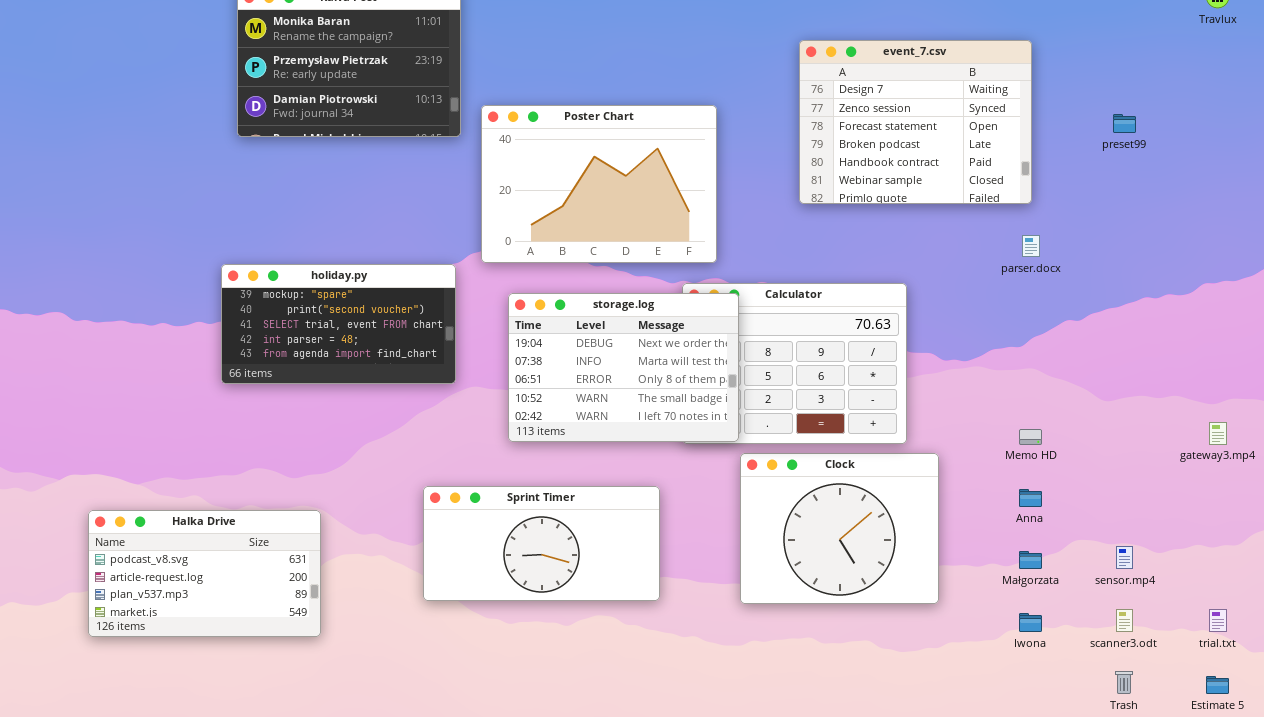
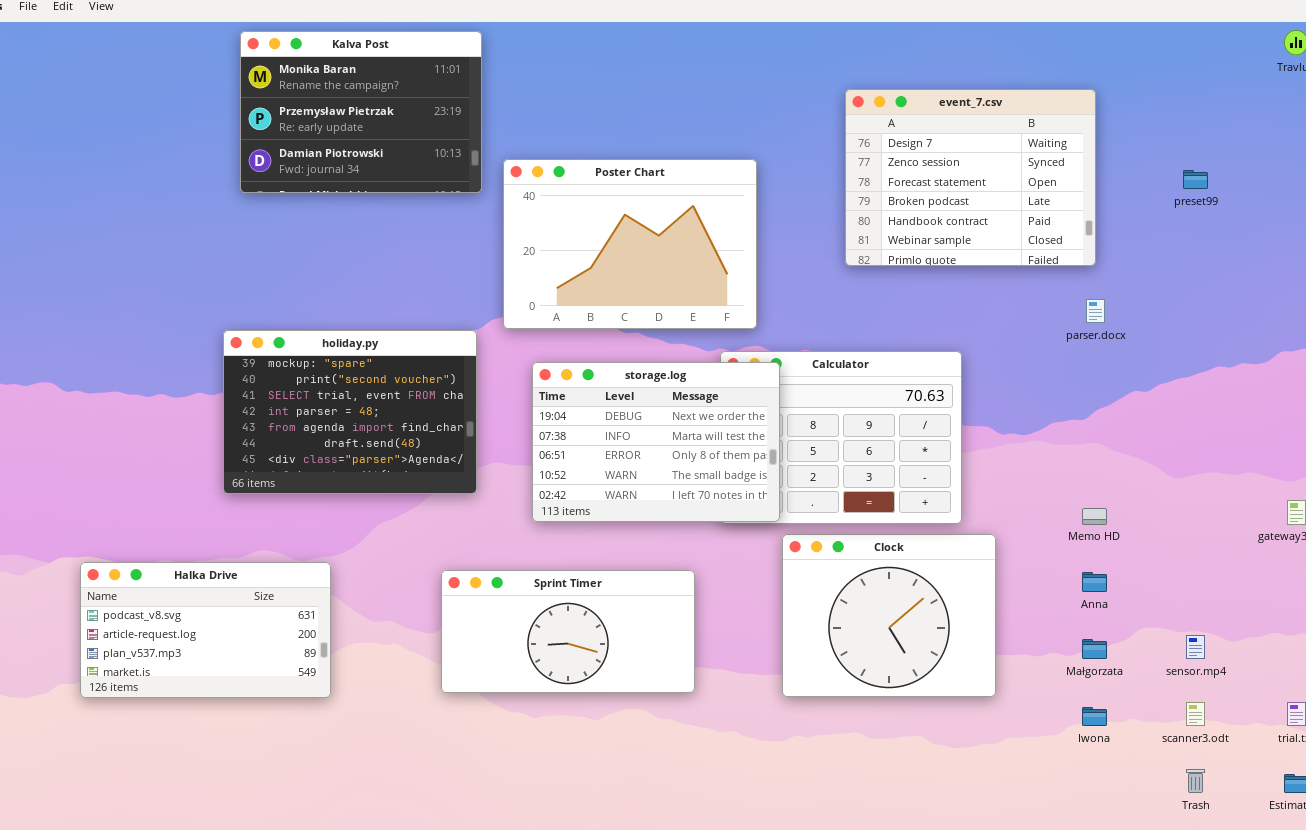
holiday.py: [221,264,456,384] -> [223,330,477,494], resized
Halka Drive: [88,510,321,637] -> [80,562,331,698], moved

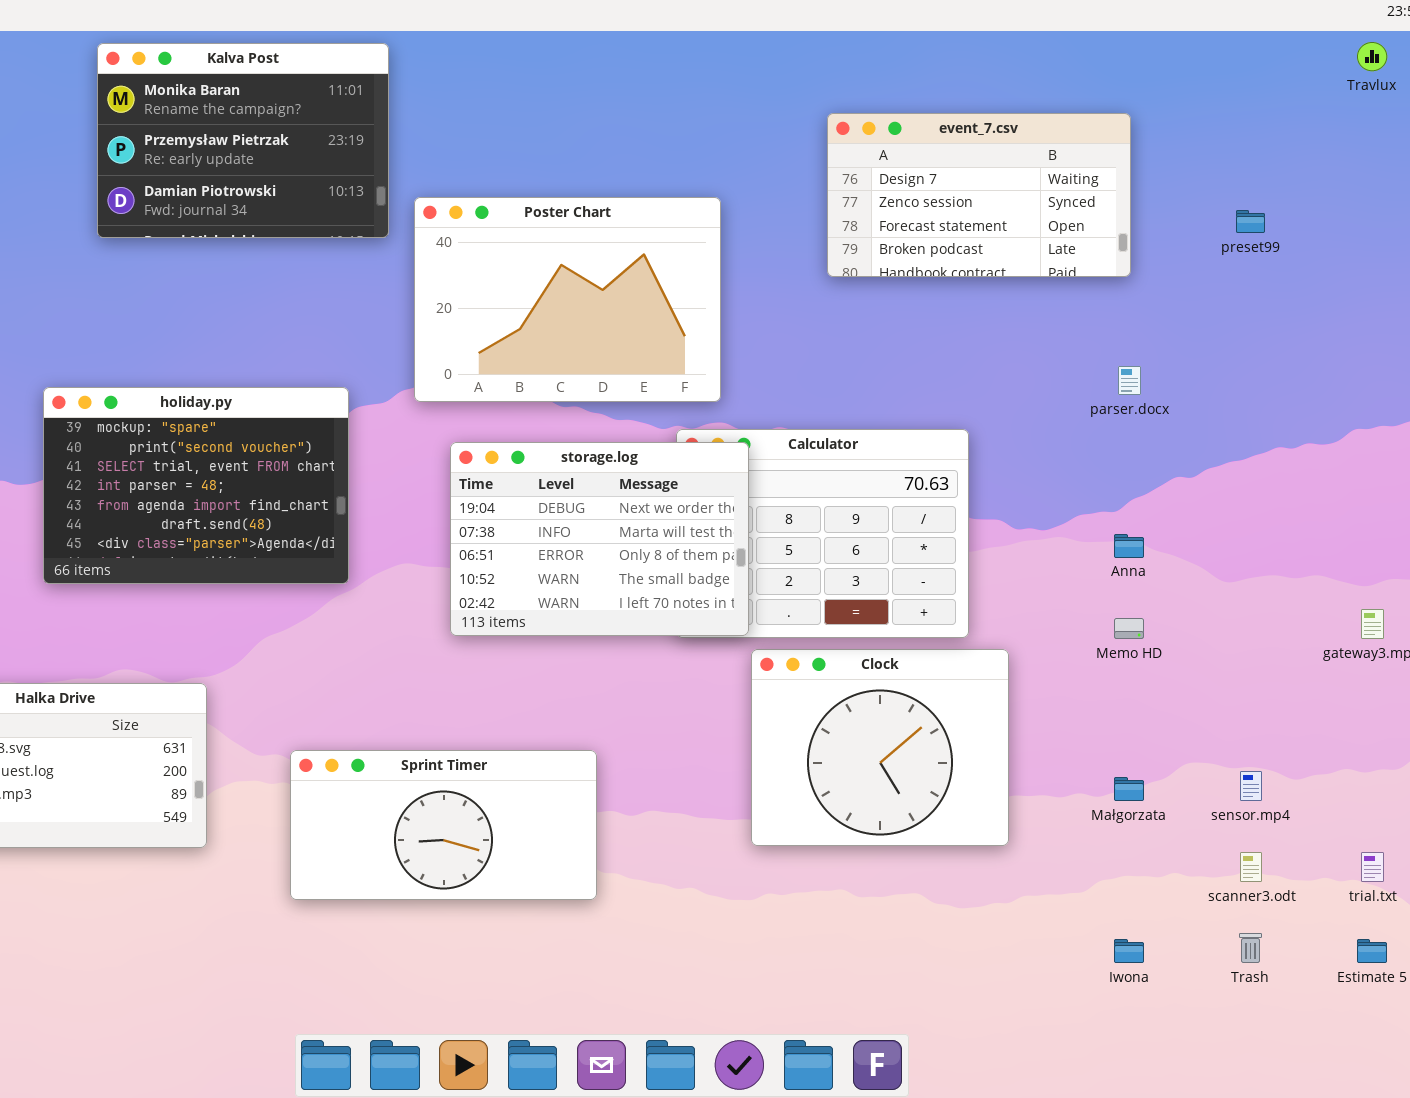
event_7.csv: [845,89,1096,266] -> [827,113,1131,277], resized
holiday.py: [223,330,477,494] -> [43,387,349,584], moved
Sprint Timer: [441,570,695,693] -> [290,750,597,900], moved
Anna: [1082,572,1107,592] -> [1114,534,1144,558], moved
Iwona: [1082,707,1107,726] -> [1114,939,1144,963], moved

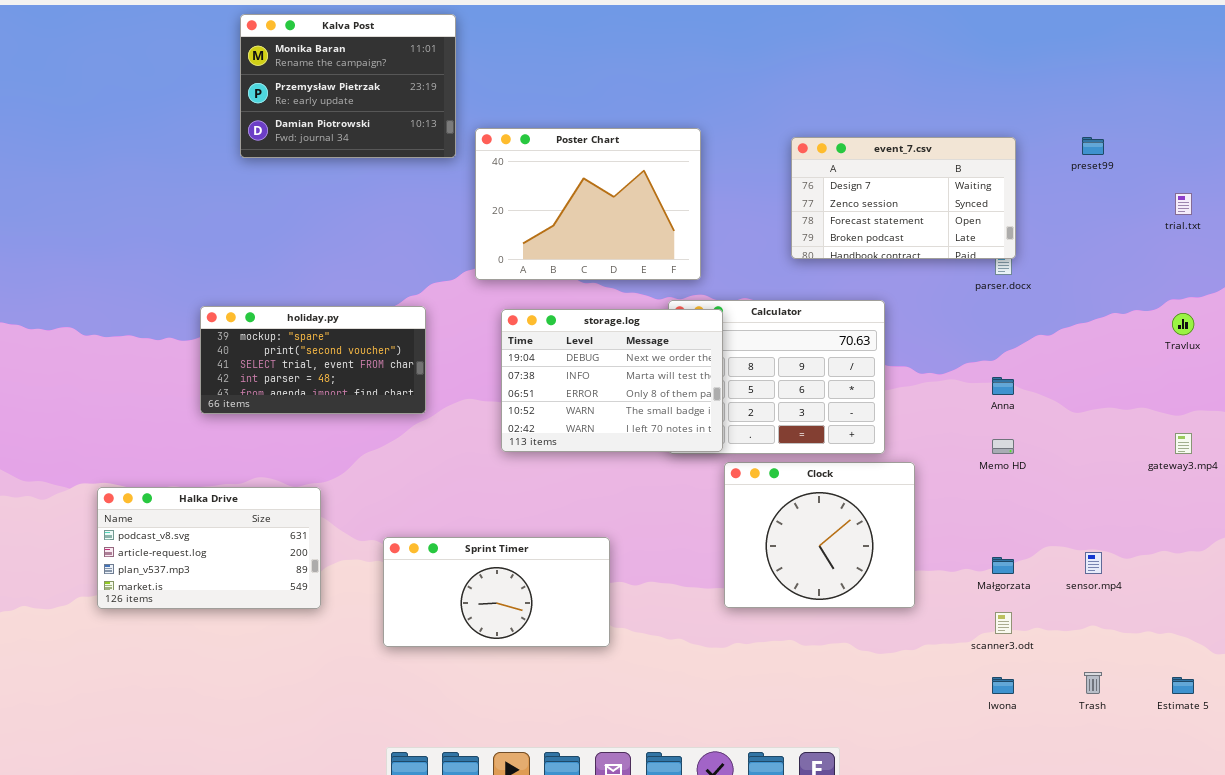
Travlux: [1357,42,1387,71] -> [1172,313,1194,335], moved
event_7.csv: [827,113,1131,277] -> [791,137,1016,259], moved
holiday.py: [43,387,349,584] -> [200,306,426,414], resized
scanner3.odt: [1240,852,1262,882] -> [995,612,1012,634], moved
trial.txt: [1361,852,1384,882] -> [1175,193,1192,215], moved

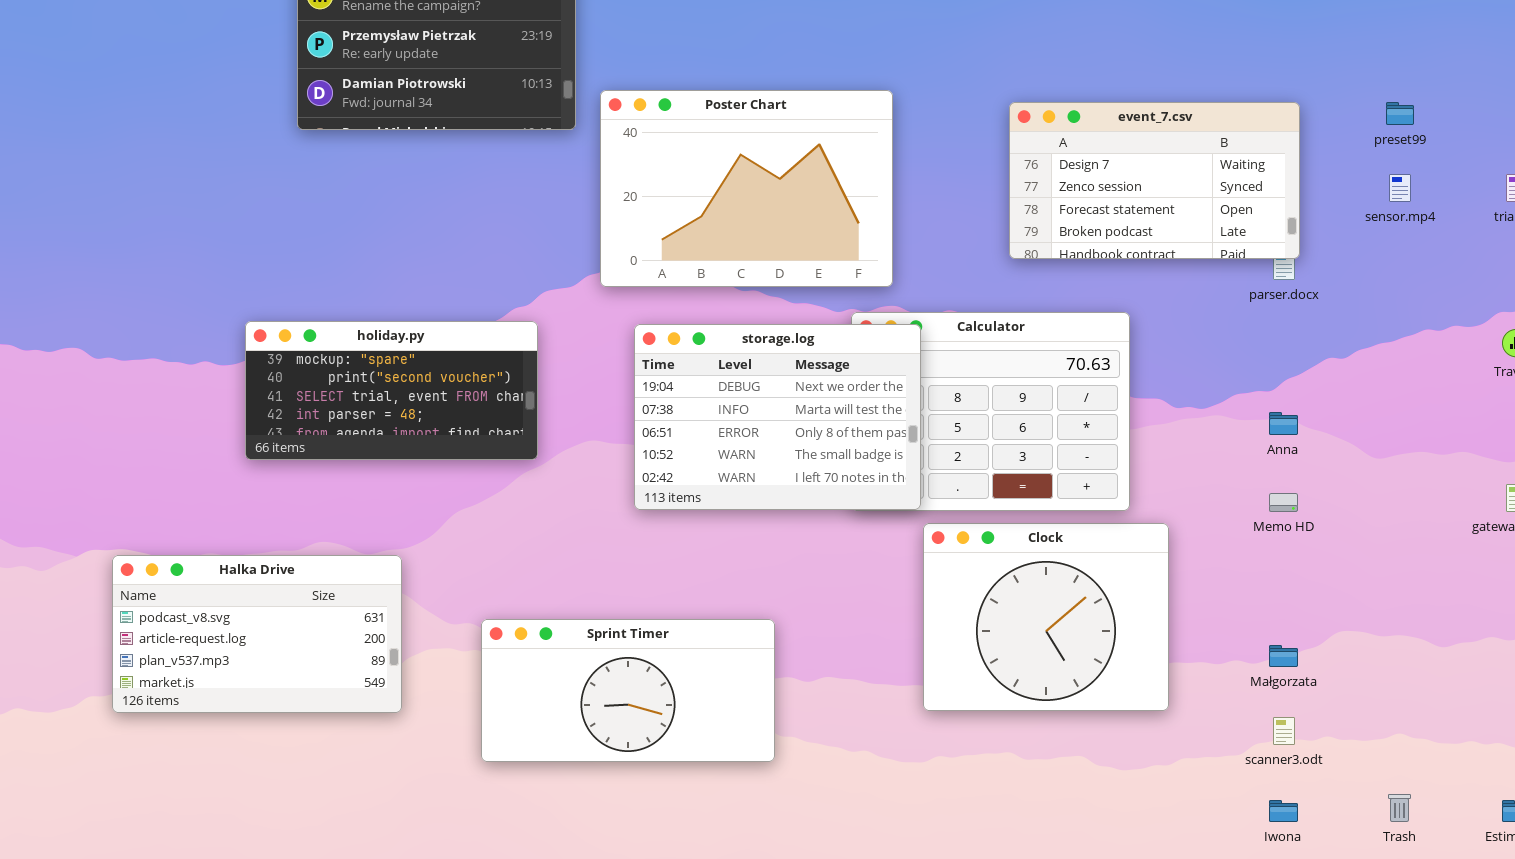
sensor.mp4: [1085,552,1102,574] -> [1389,174,1411,202], moved

